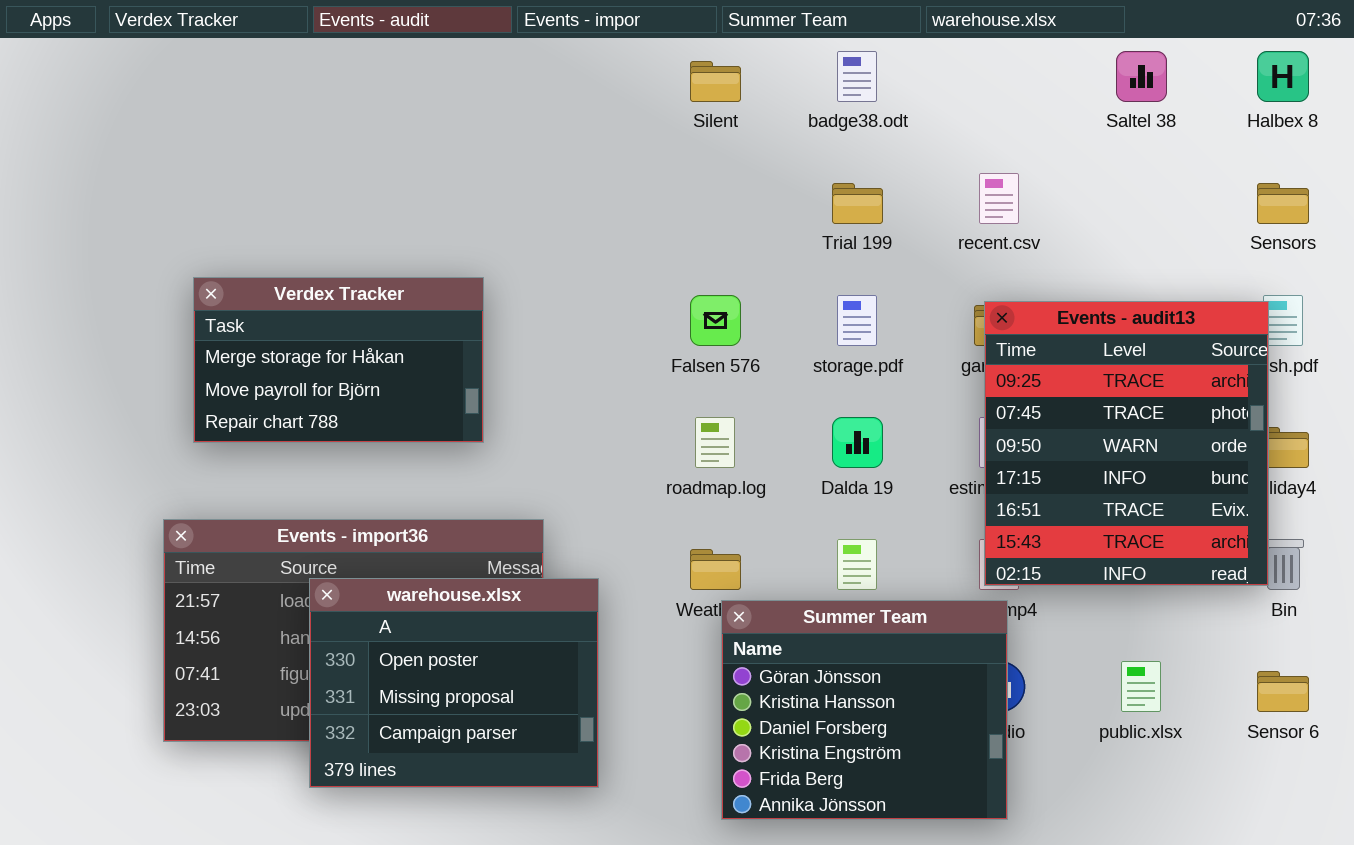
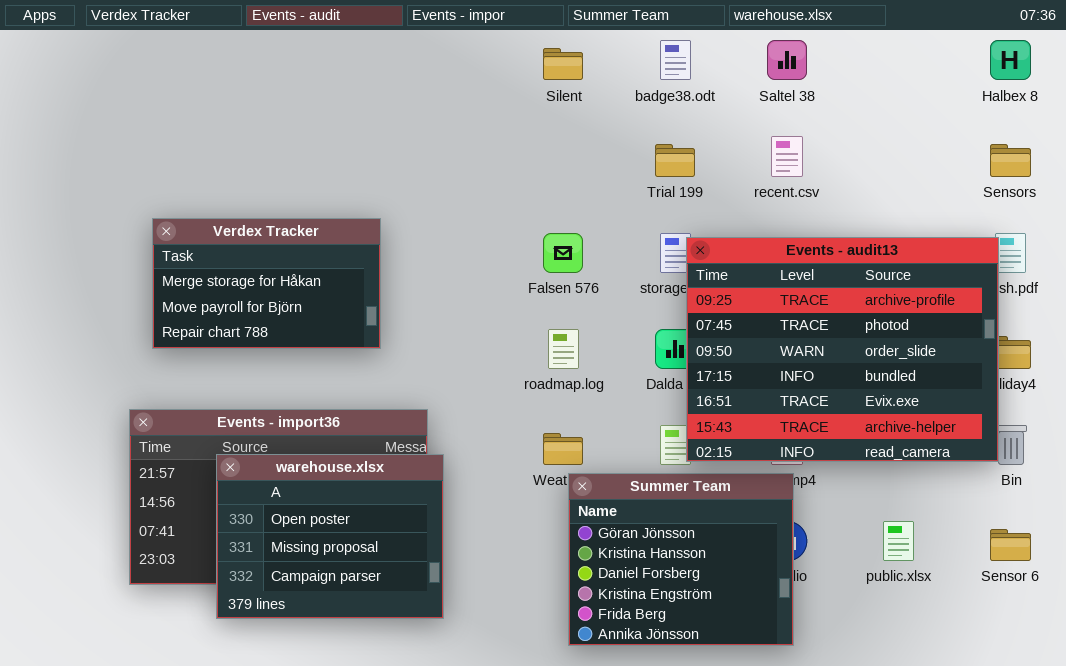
Saltel 38: [1116,51,1167,102] -> [767,40,807,80], moved
Events - audit13: [984,301,1269,586] -> [686,237,999,462], resized
warehouse.xlsx: [309,578,599,788] -> [216,454,444,619], moved

